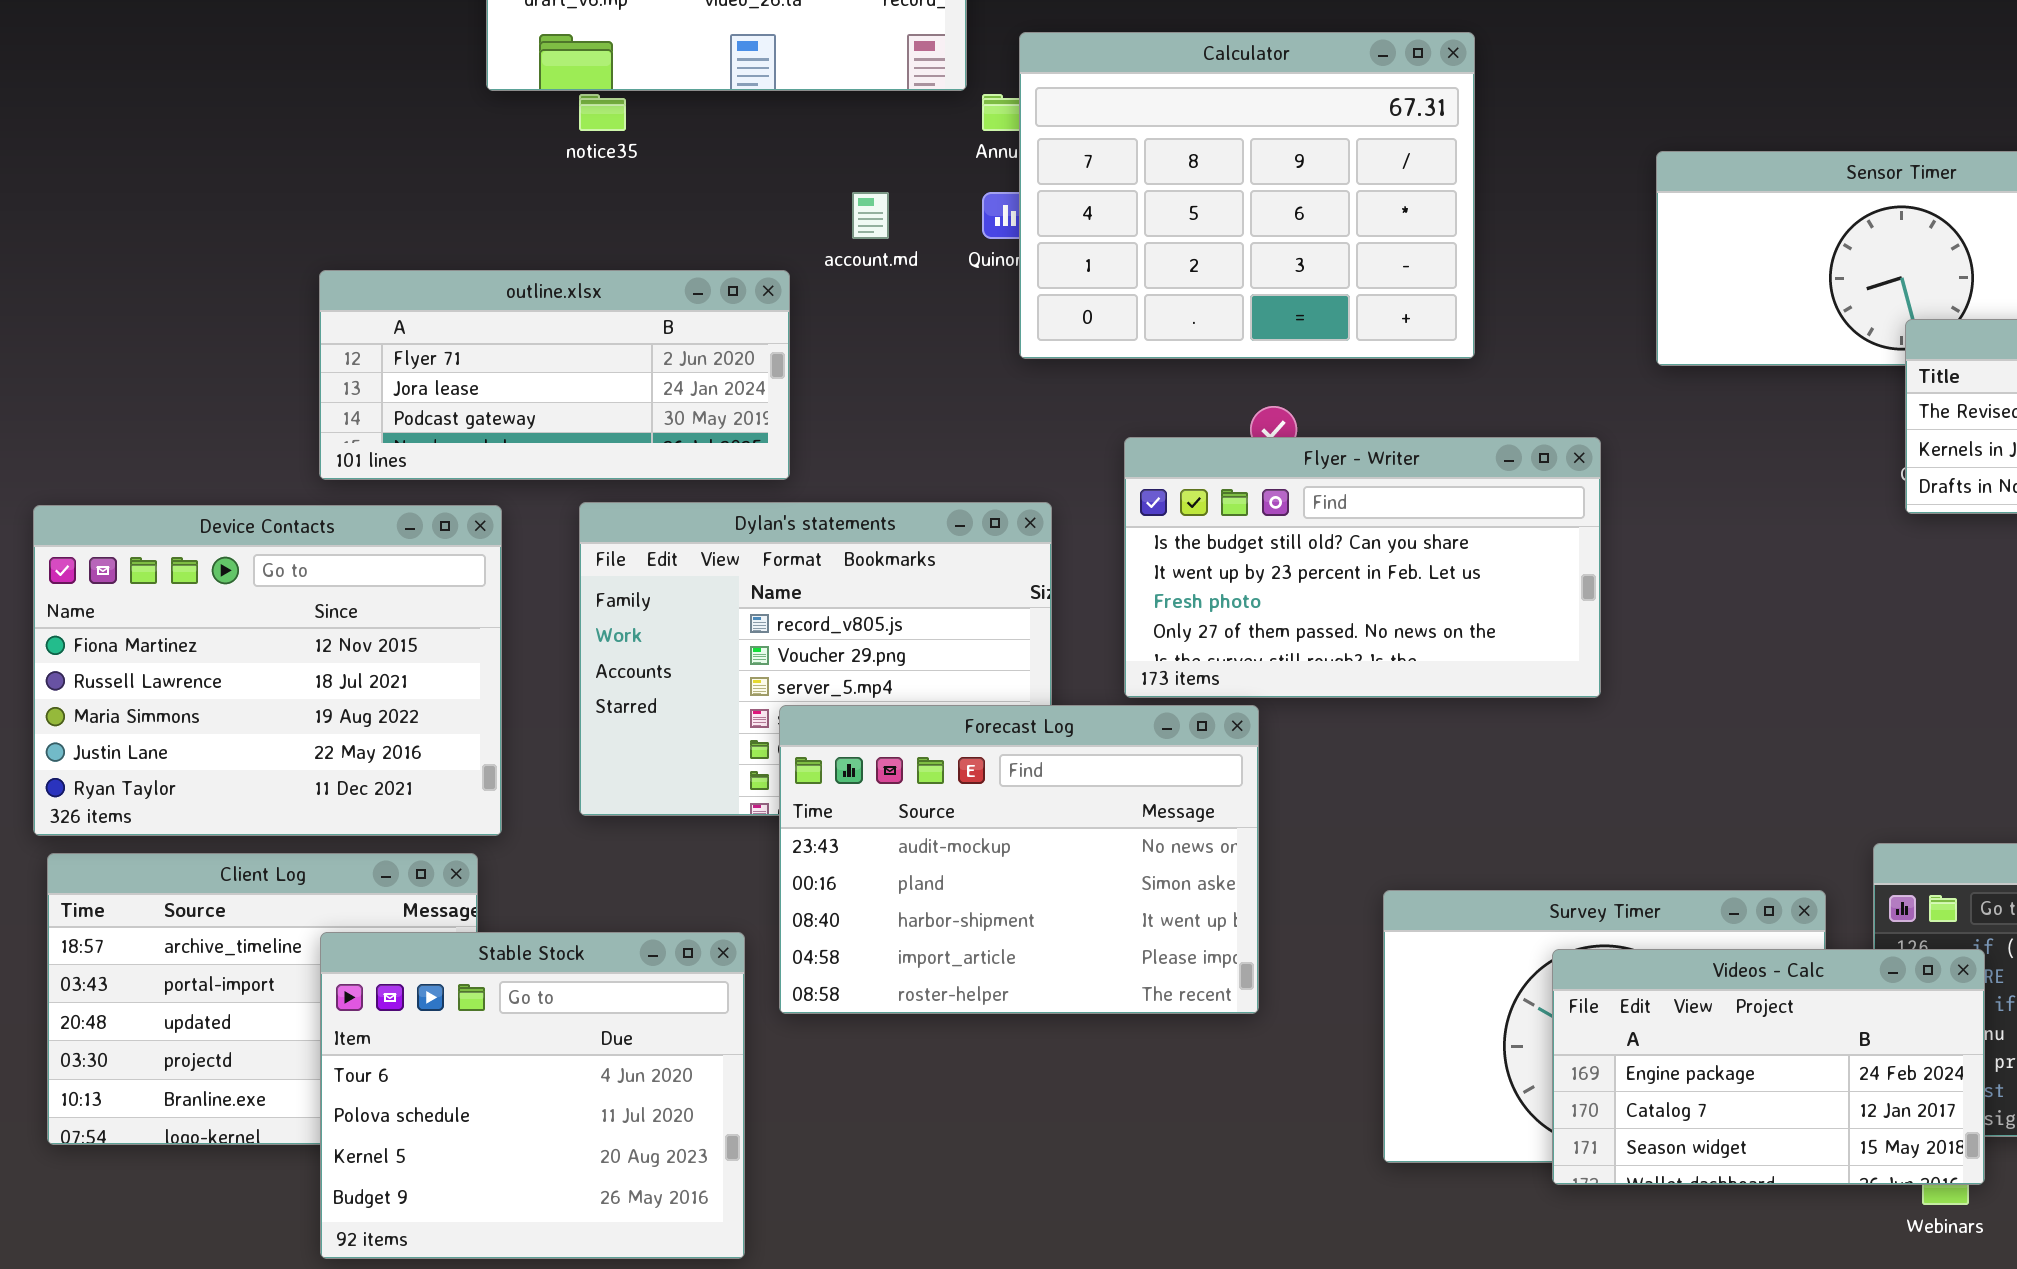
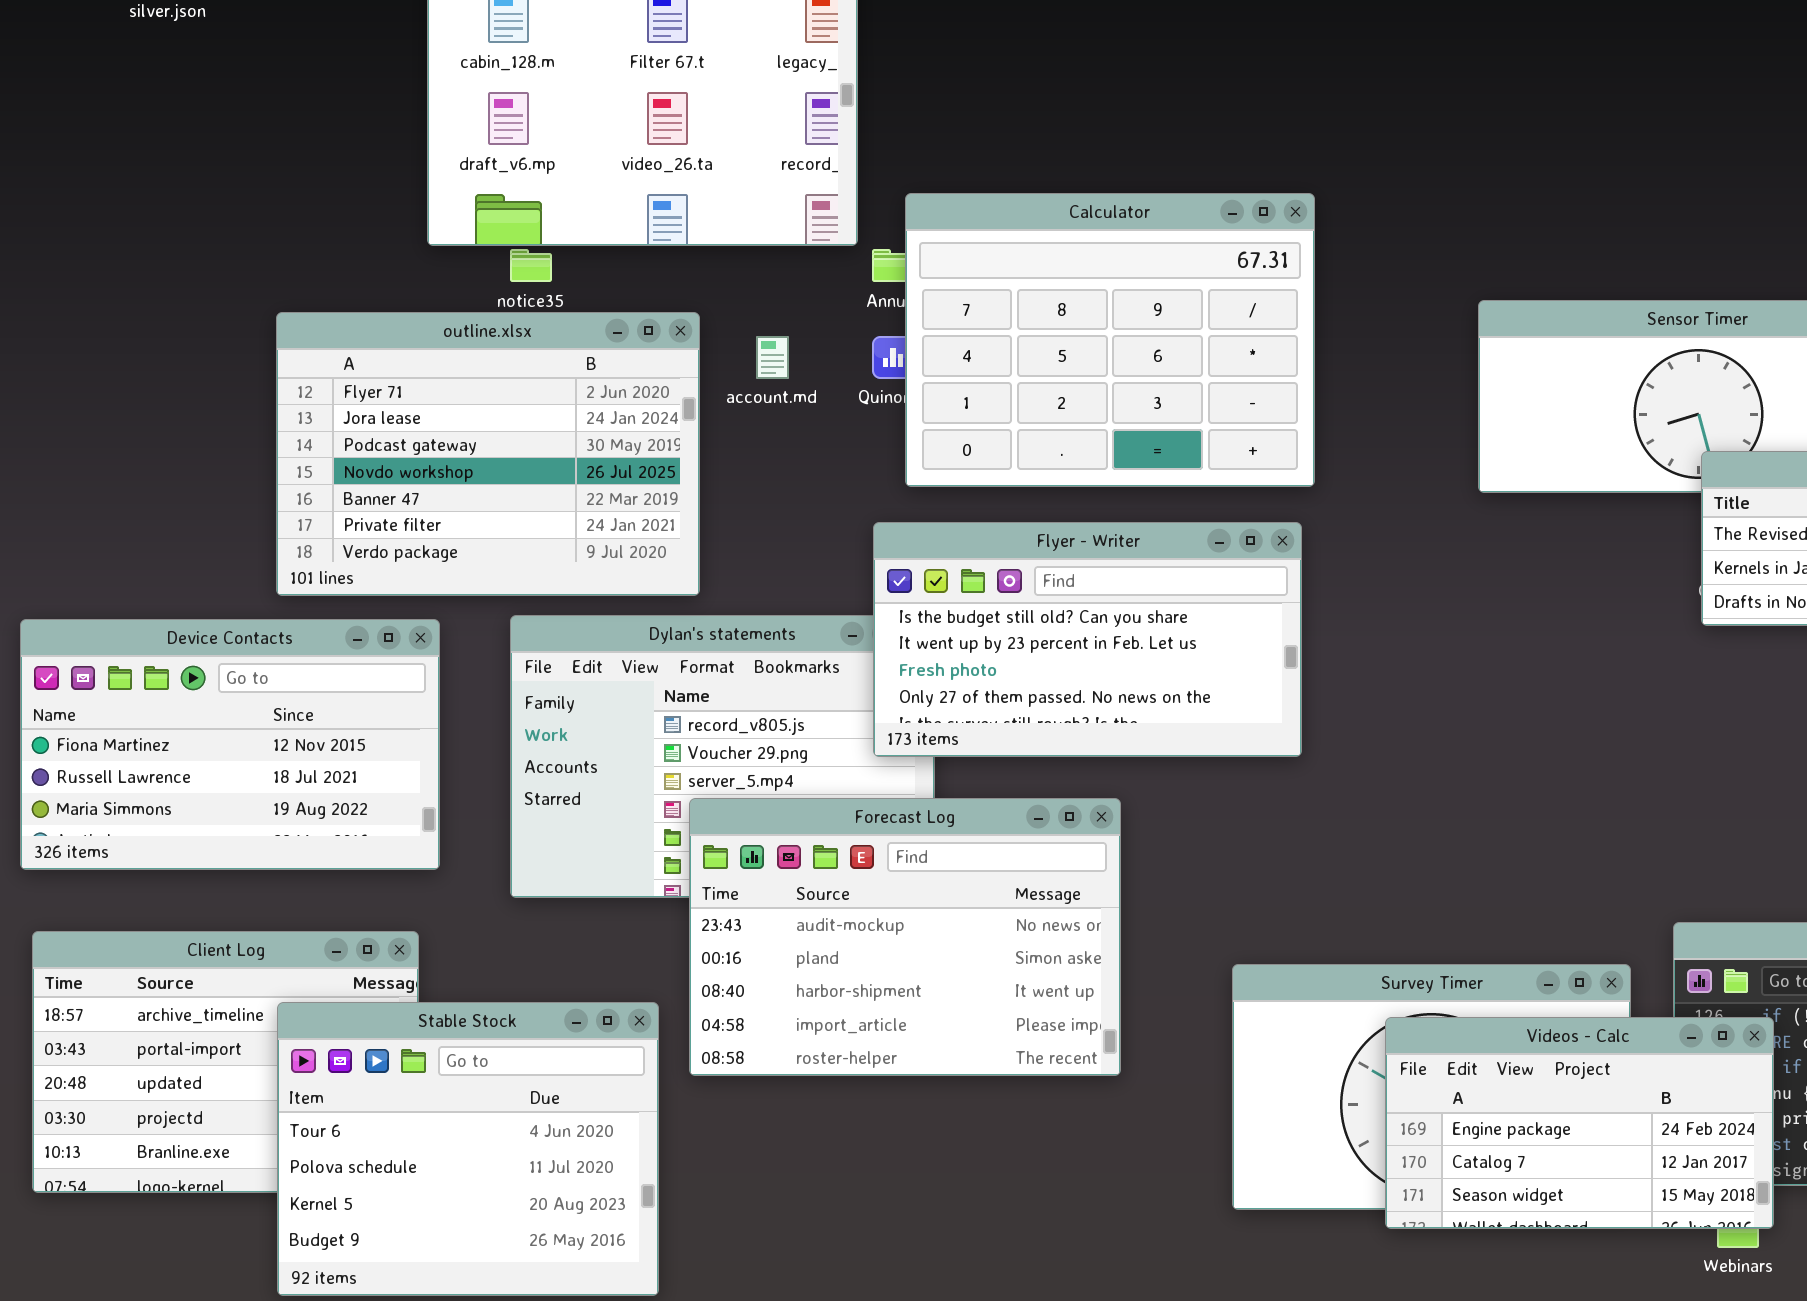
outline.xlsx: [319,270,790,480] -> [276,312,700,596], resized
Flyer - Writer: [1124,437,1601,698] -> [873,522,1302,757], moved
Device Contacts: [33,505,502,836] -> [20,619,440,870], resized

